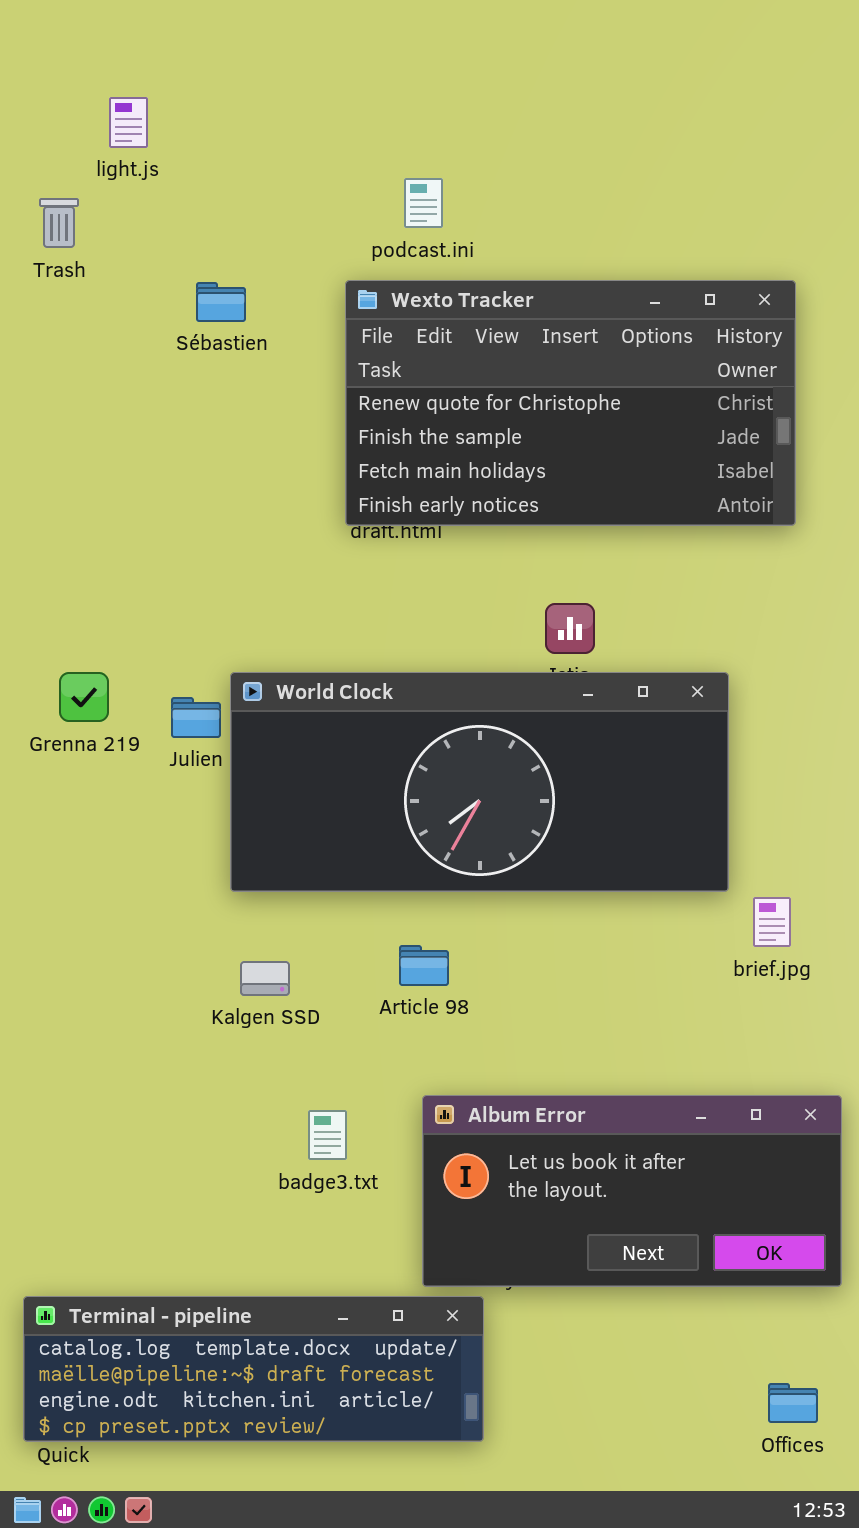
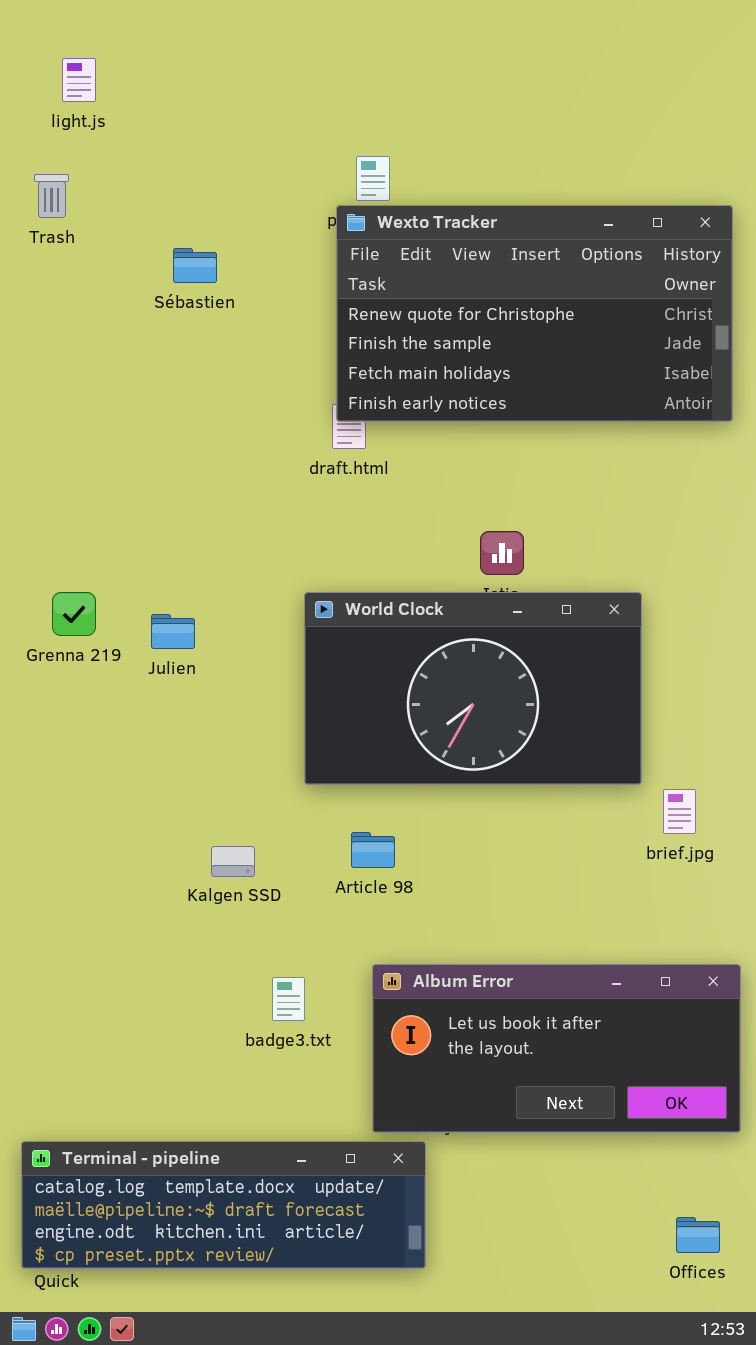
light.js: [109,97,148,148] -> [62,58,96,102], moved
Wexto Tracker: [345,280,796,526] -> [336,205,733,422], moved
World Clock: [230,672,729,892] -> [304,592,642,785], resized

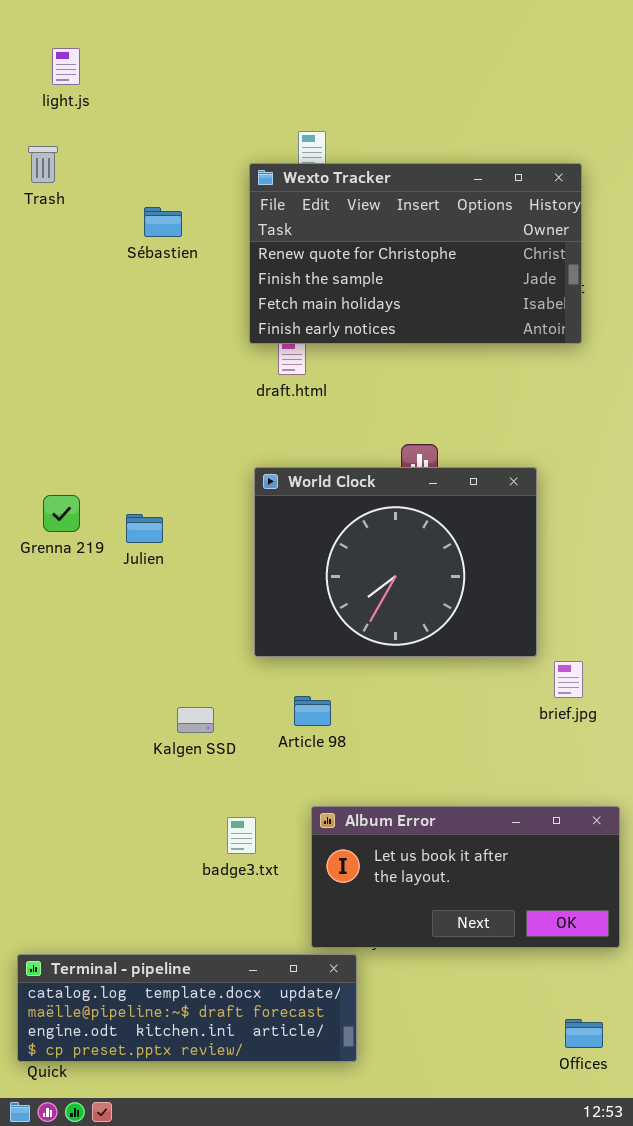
Wexto Tracker: [336,205,733,422] -> [249,163,582,344], moved
World Clock: [304,592,642,785] -> [254,467,537,657], resized

